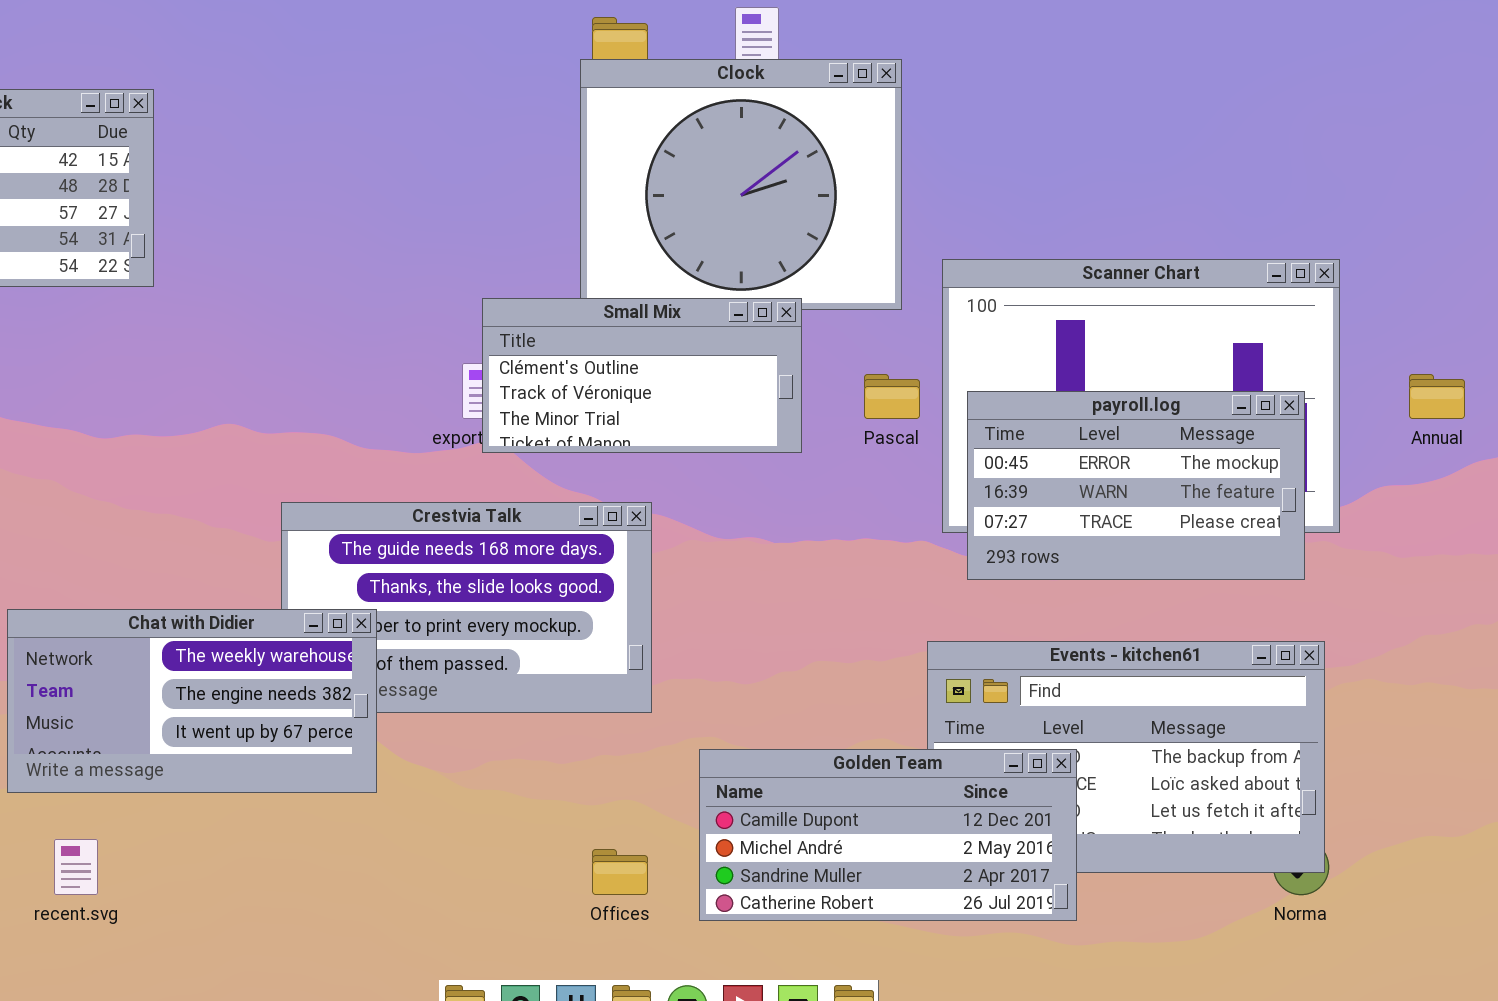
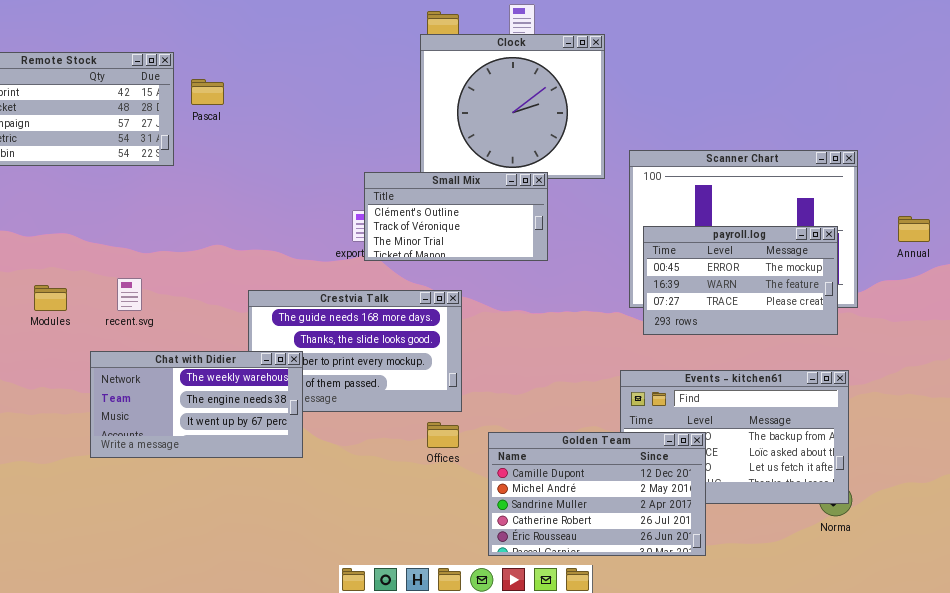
Pascal: [864,374,920,419] -> [191,79,224,105], moved
Golden Team: [699,749,1077,921] -> [488,432,706,556], resized
recent.svg: [54,839,98,895] -> [117,278,142,311], moved
Offices: [592,849,648,895] -> [427,422,459,448], moved

